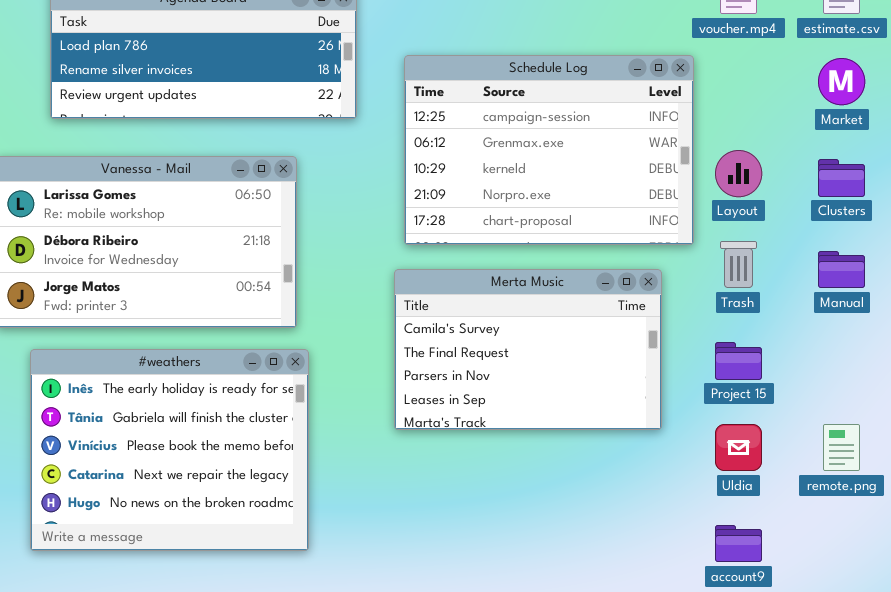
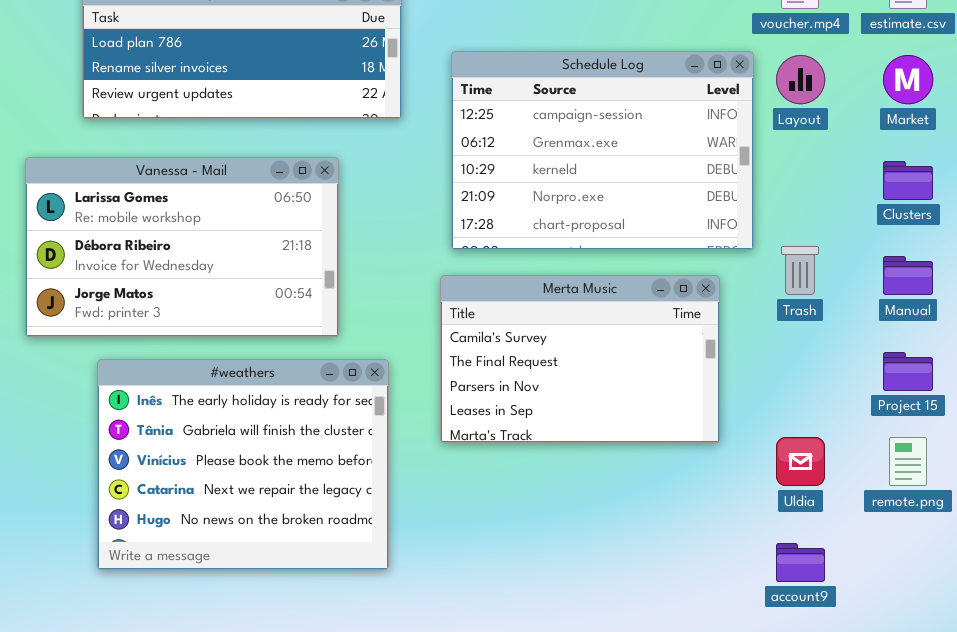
Layout: [715,150,762,197] -> [776,55,825,104], moved
Project 15: [715,342,762,380] -> [883,352,933,391], moved
#weathers: [30,349,309,551] -> [97,359,389,570], moved

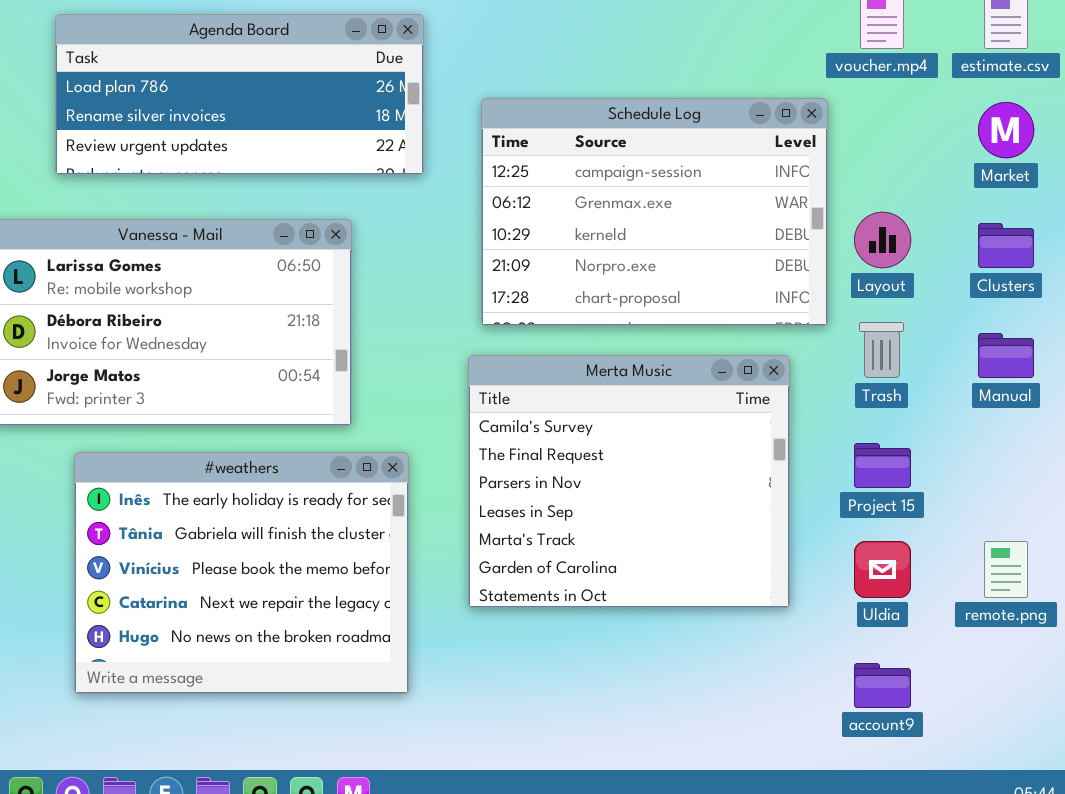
Layout: [776,55,825,104] -> [854,212,911,268], moved
Merta Music: [440,275,720,443] -> [468,355,790,608], resized
Project 15: [883,352,933,391] -> [854,443,911,488], moved

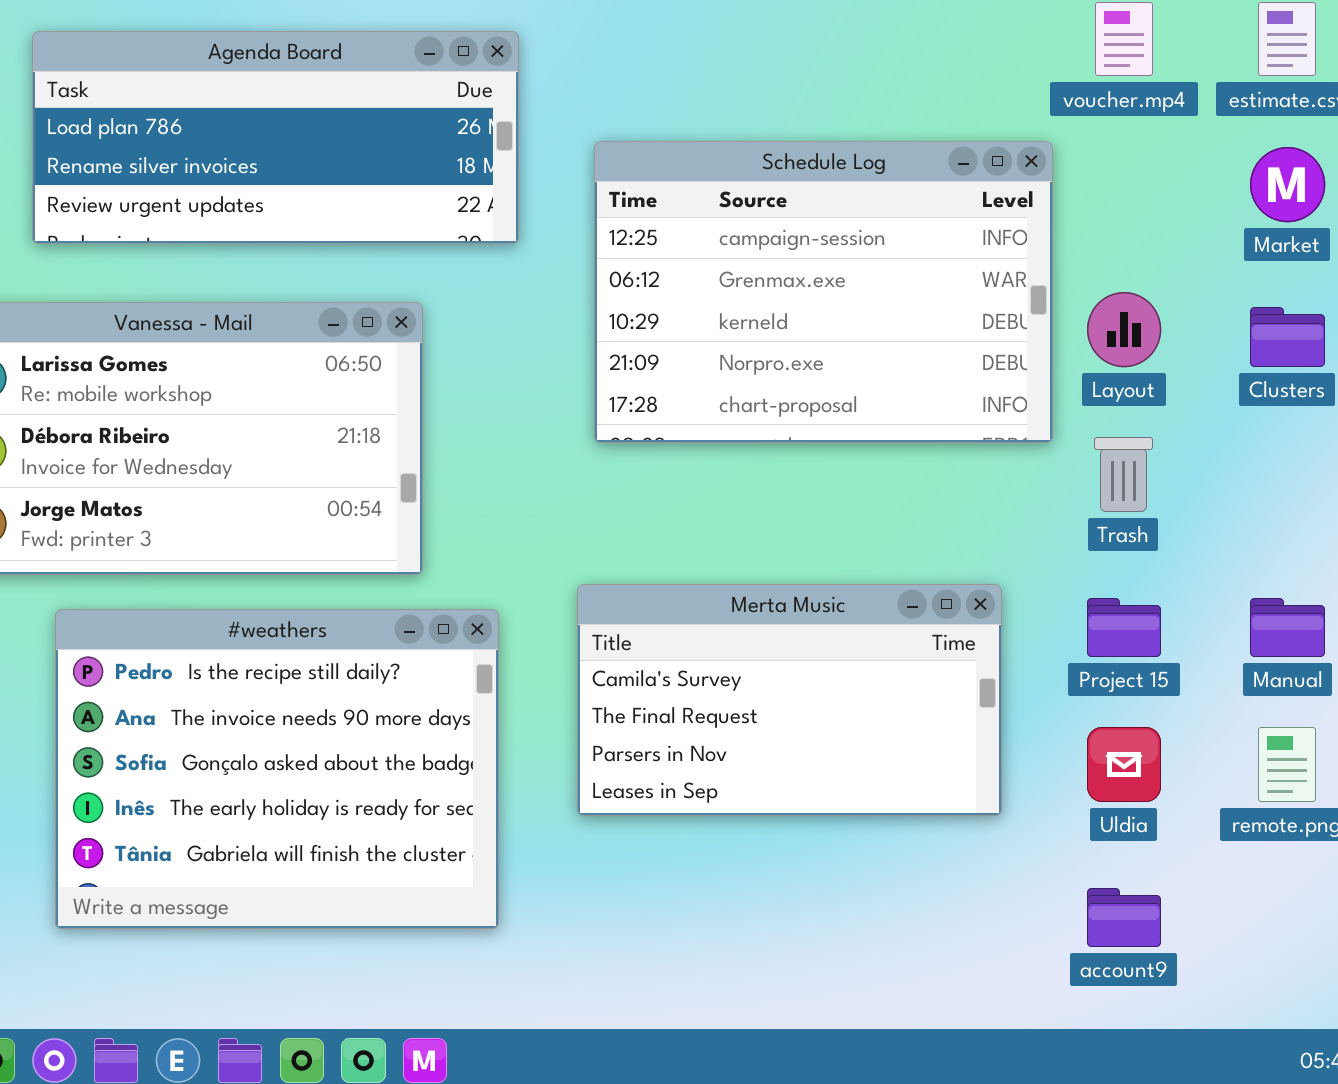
Manual: [978,333,1034,378] -> [1250,598,1325,657], moved
Merta Music: [468,355,790,608] -> [577,584,1002,816], resized
#weathers: [74,452,409,694] -> [55,609,499,929], scrolled up 3 rows

